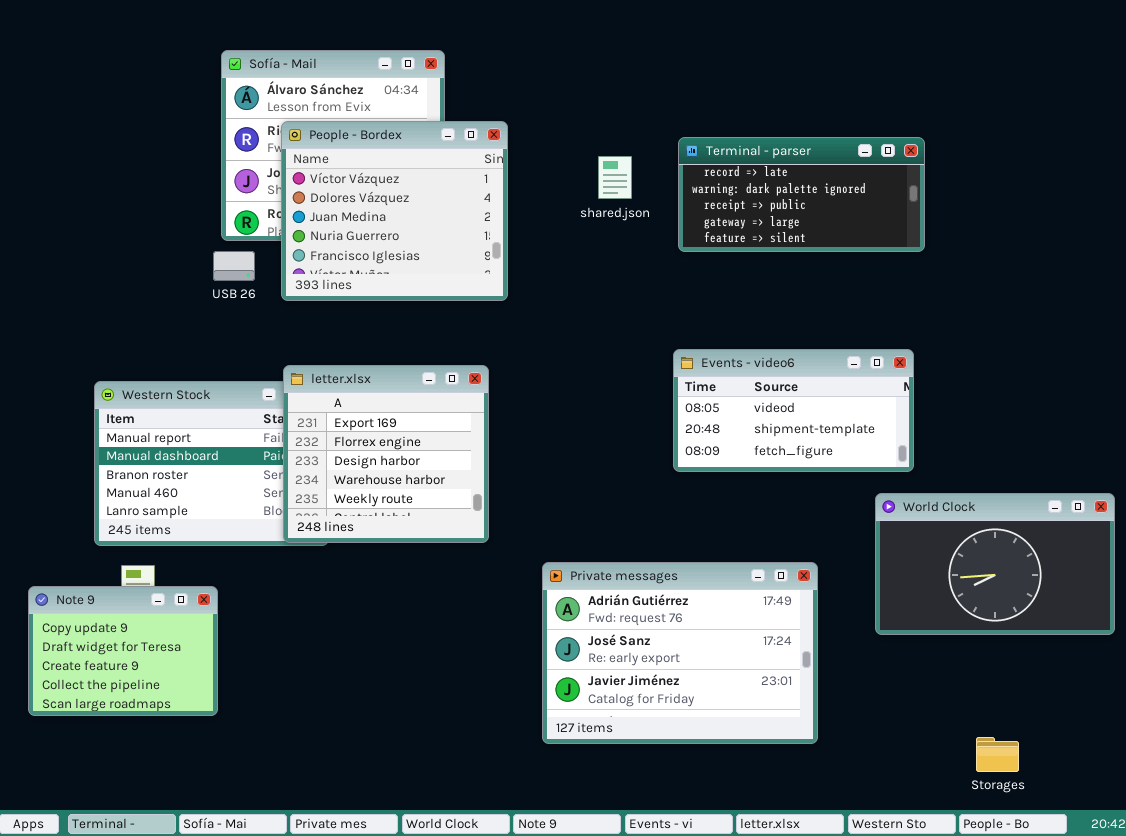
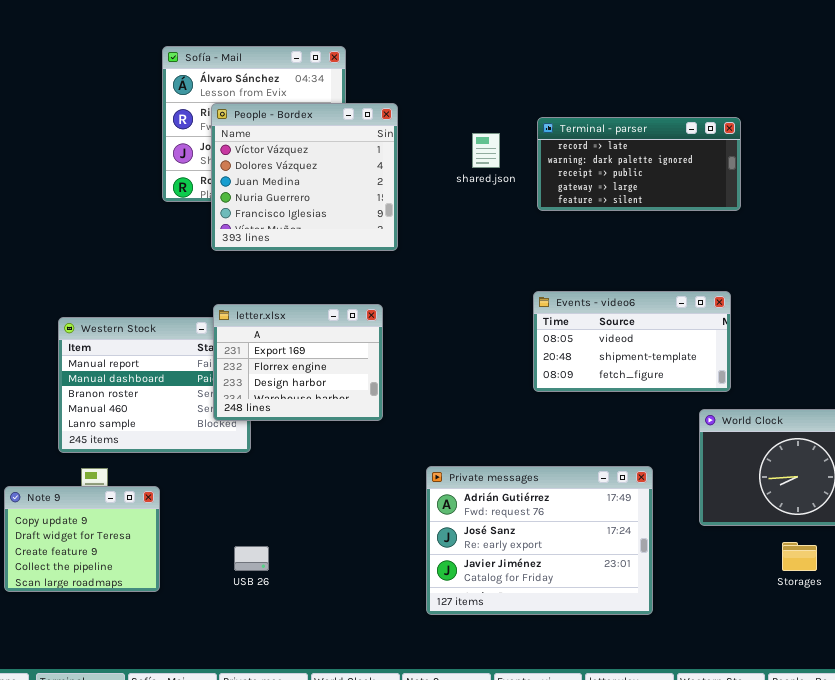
USB 26: [213,251,255,281] -> [234,546,269,571], moved
letter.xlsx: [283,365,489,543] -> [213,304,383,421], resized
Storages: [976,737,1019,772] -> [782,542,817,571], moved

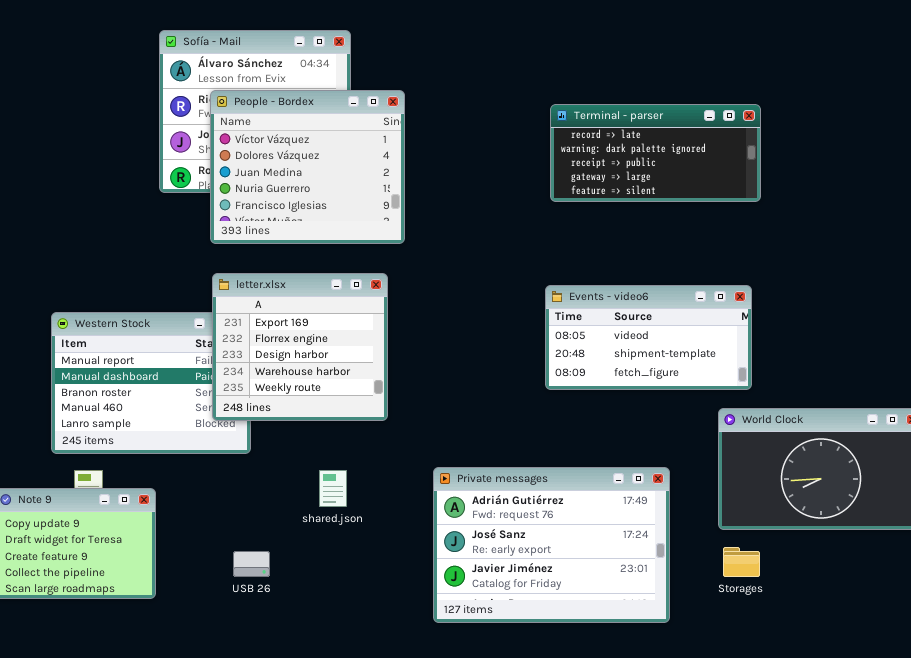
shared.json: [472,133,500,168] -> [319,470,347,507], moved
letter.xlsx: [213,304,383,421] -> [212,273,388,421], resized
Storages: [782,542,817,571] -> [723,547,760,577], moved

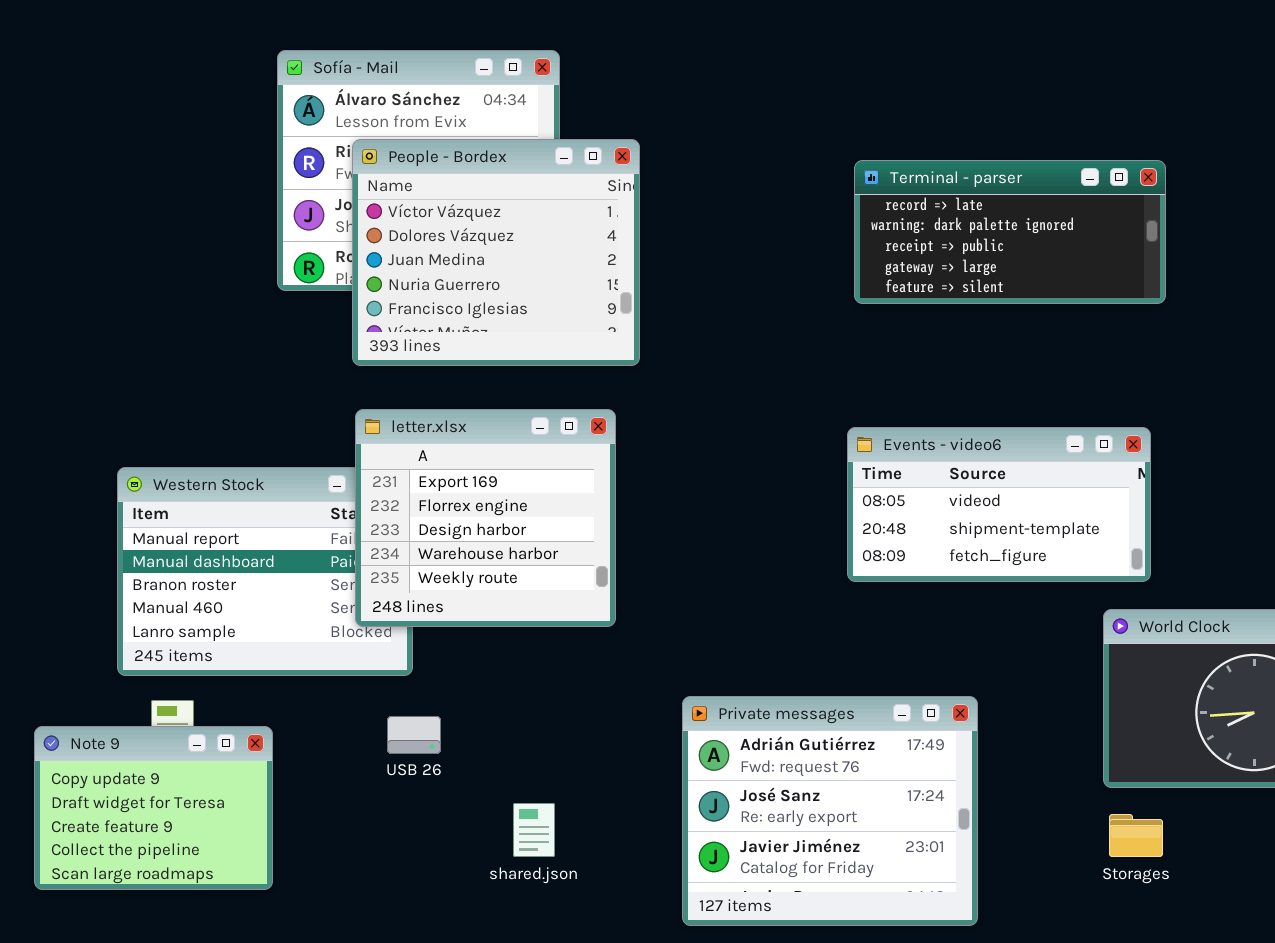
Private messages: [433,467,670,623] -> [682,696,978,926], resized
shared.json: [319,470,347,507] -> [513,803,555,857], moved
USB 26: [233,551,270,577] -> [387,716,441,754], moved

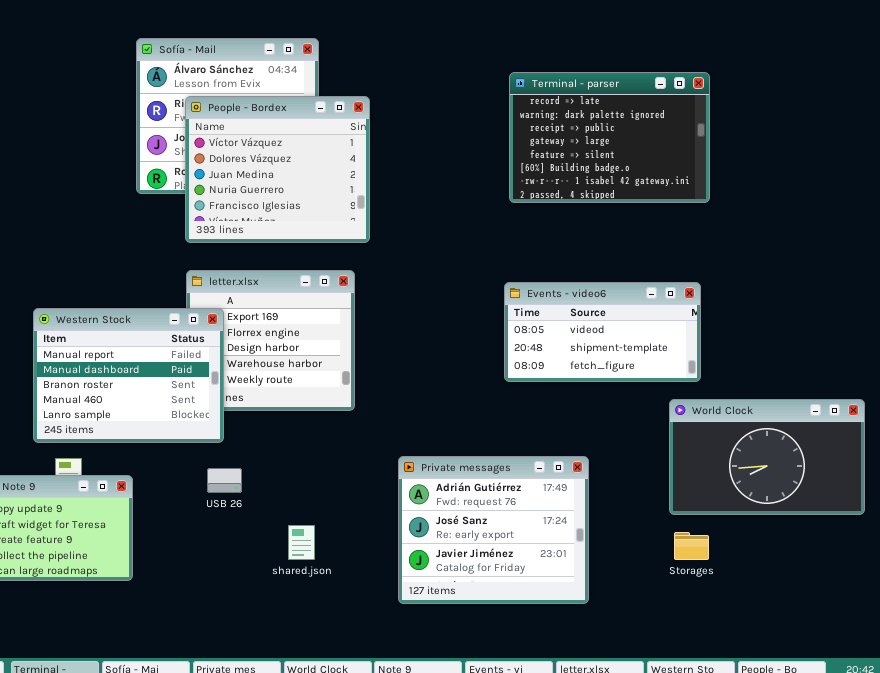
Terminal - parser: [854,160,1166,304] -> [509,72,710,203], resized
Western Stock: [117,467,413,676] -> [33,308,224,443], raised

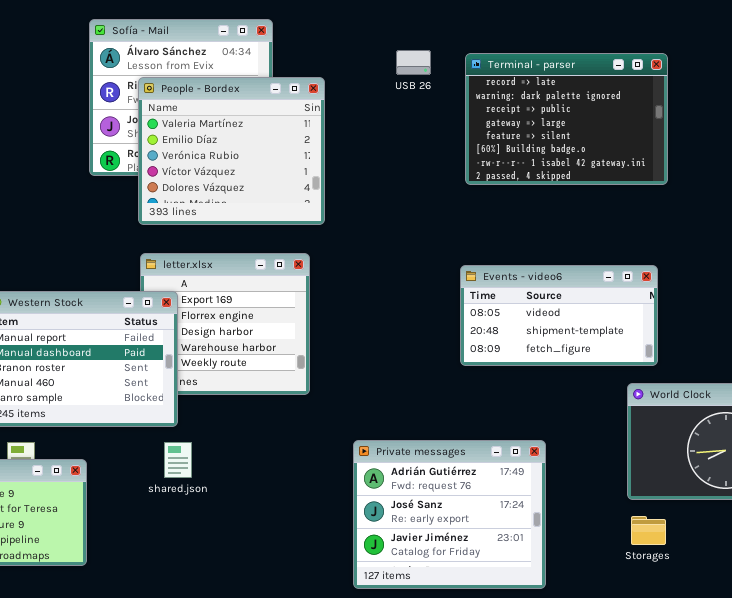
People - Bordex: [185,96,370,243] -> [138,77,325,225], scrolled up 3 rows
USB 26: [207,468,242,493] -> [396,50,431,75], moved
shared.json: [288,525,315,560] -> [164,442,192,478], moved

